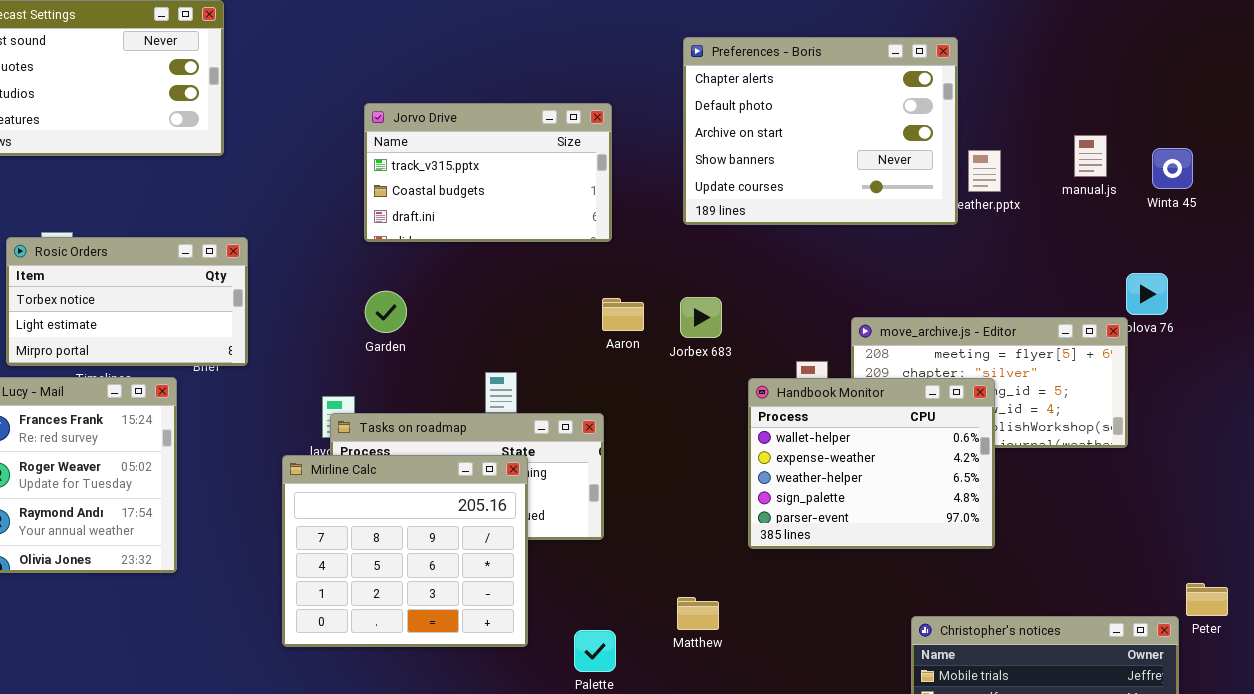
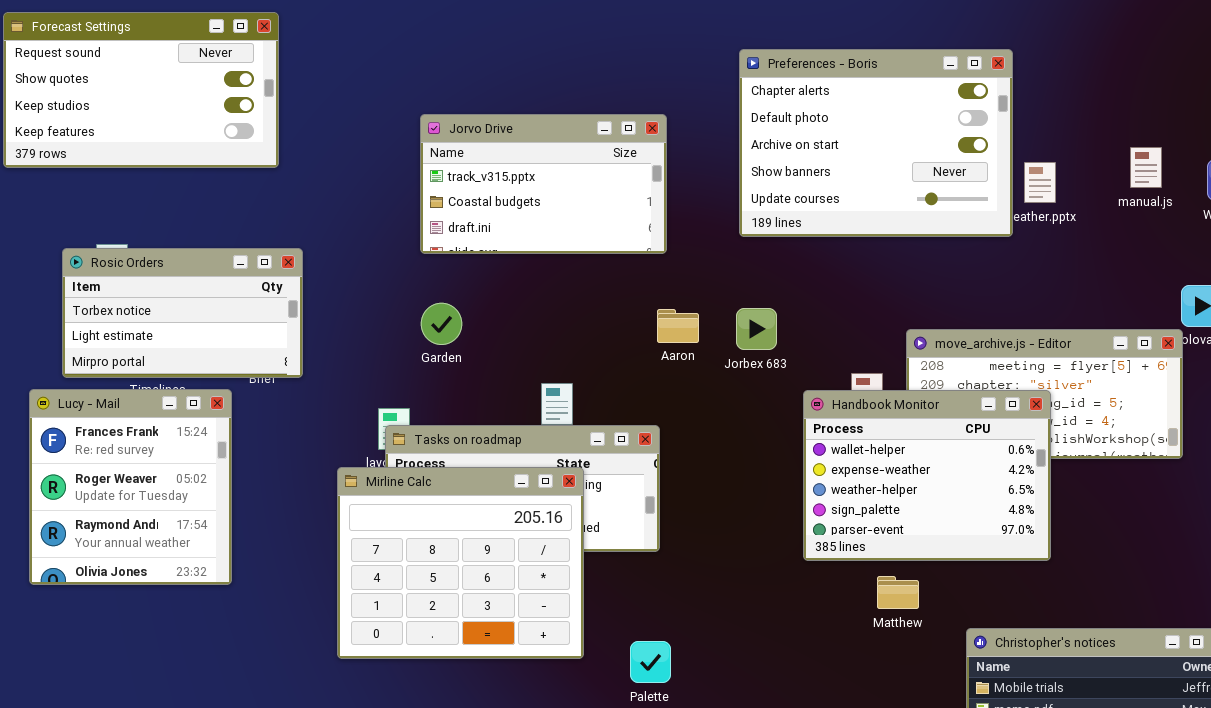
Matthew: [677,597,719,630] -> [877,576,919,609], moved

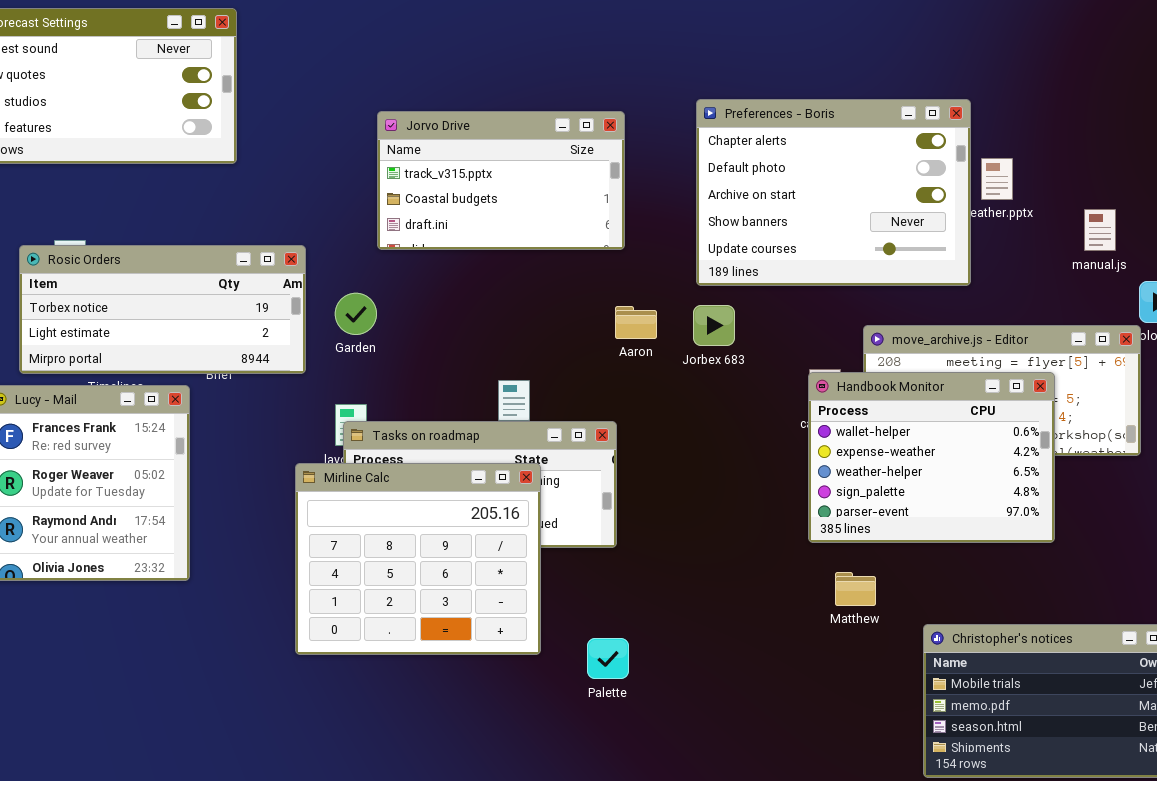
Preferences - Boris: [739,49,1013,237] -> [696,99,971,286], moved
manual.js: [1130,147,1162,188] -> [1084,209,1116,251], moved
Rosic Orders: [62,248,303,378] -> [19,245,306,374], resized
Garden: [421,303,462,345] -> [335,293,377,335], moved
Handbook Monitor: [803,390,1051,561] -> [808,372,1055,543], moved

